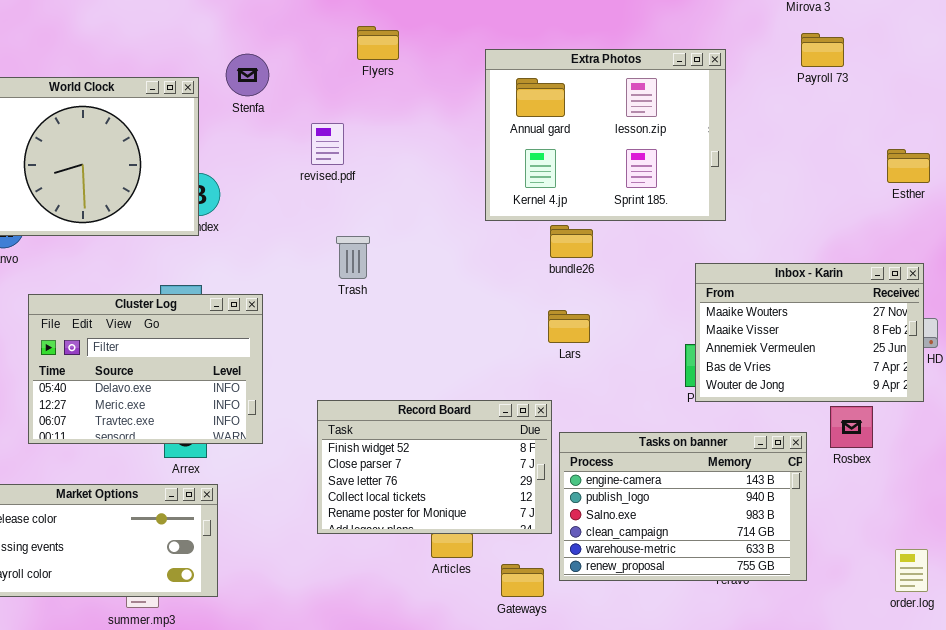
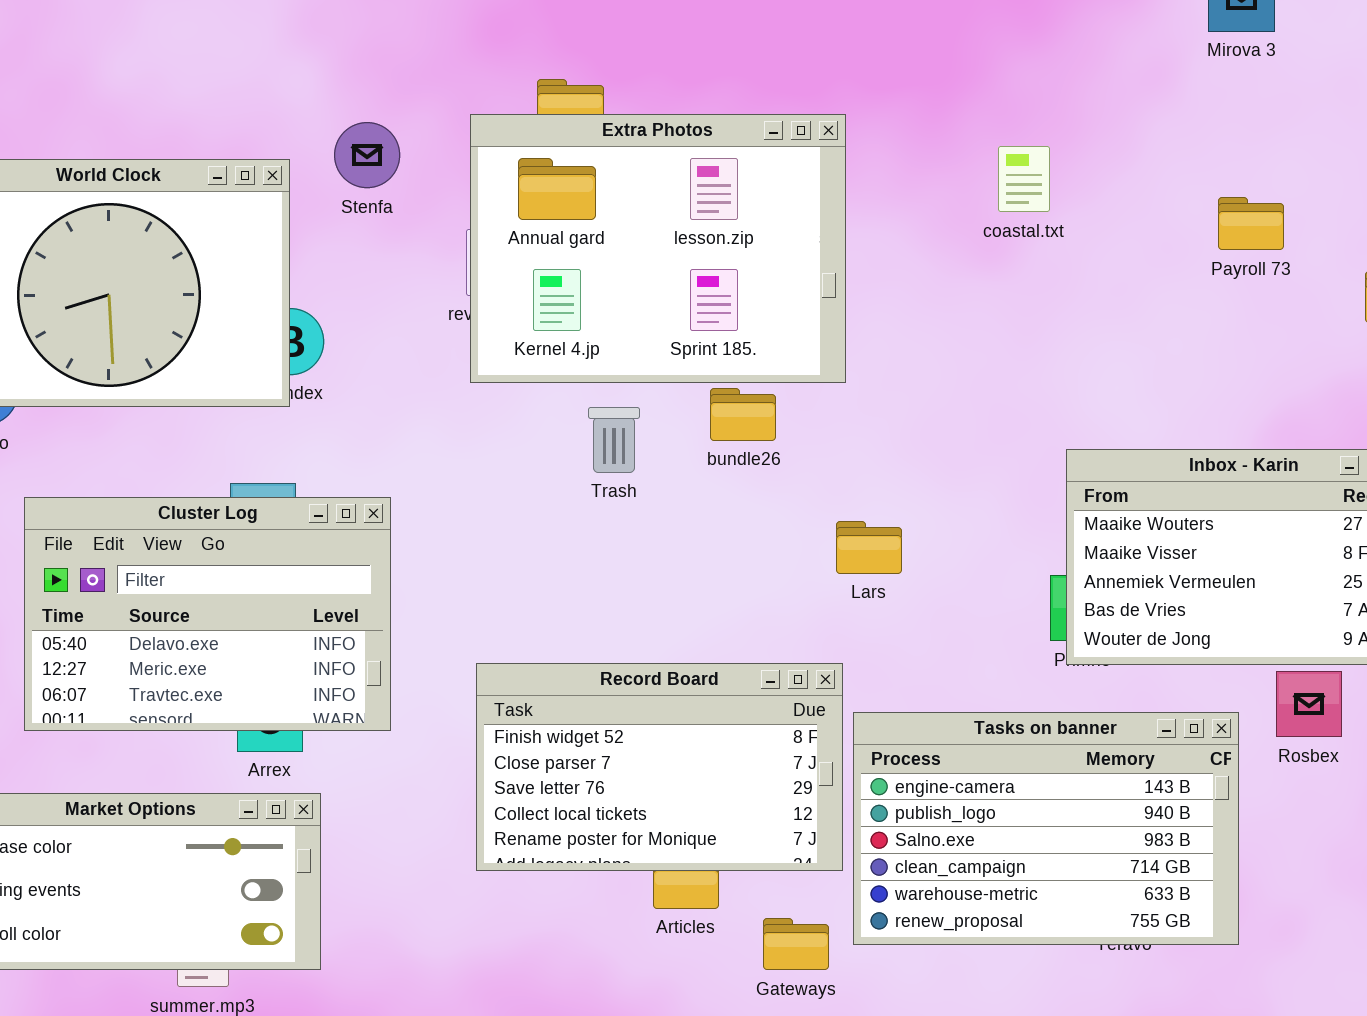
Payroll 73: [801,33,844,67] -> [1218,197,1284,250], moved
Extra Photos: [485,49,726,221] -> [470,114,846,383], moved
bundle26: [550,225,593,258] -> [710,388,776,441], moved
Trash: [336,236,370,279] -> [588,407,640,473], moved

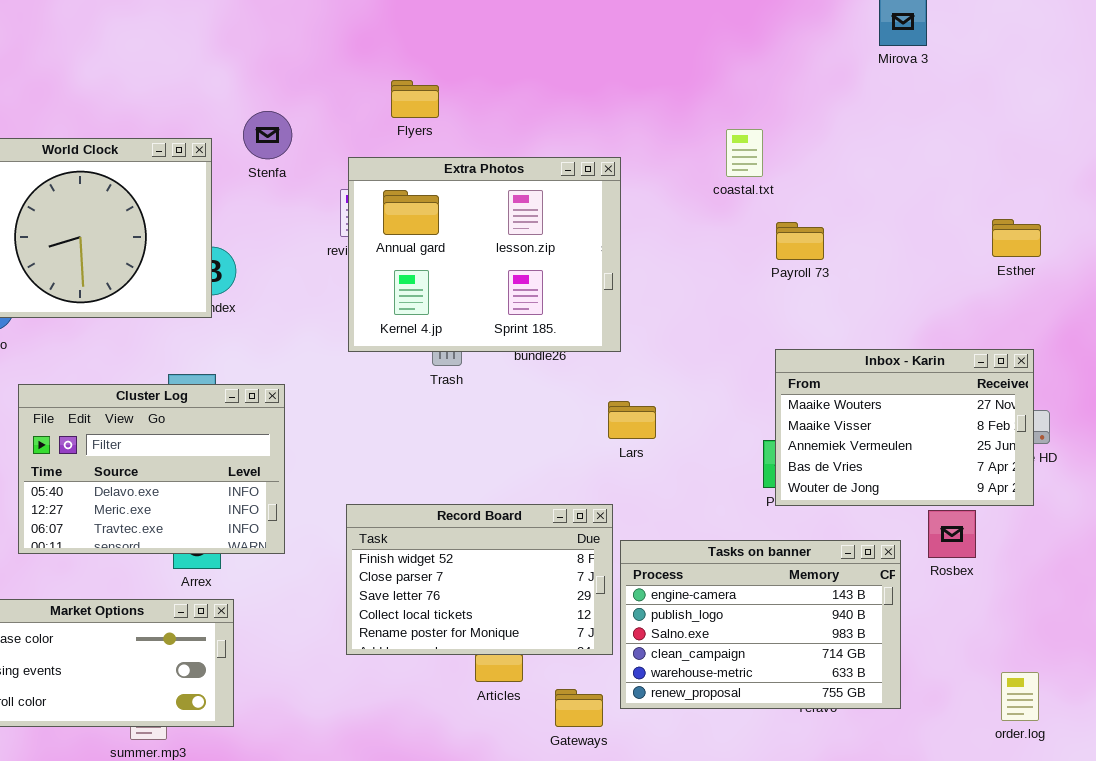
Extra Photos: [470,114,846,383] -> [348,157,621,352], moved
Payroll 73: [1218,197,1284,250] -> [776,222,824,260], moved

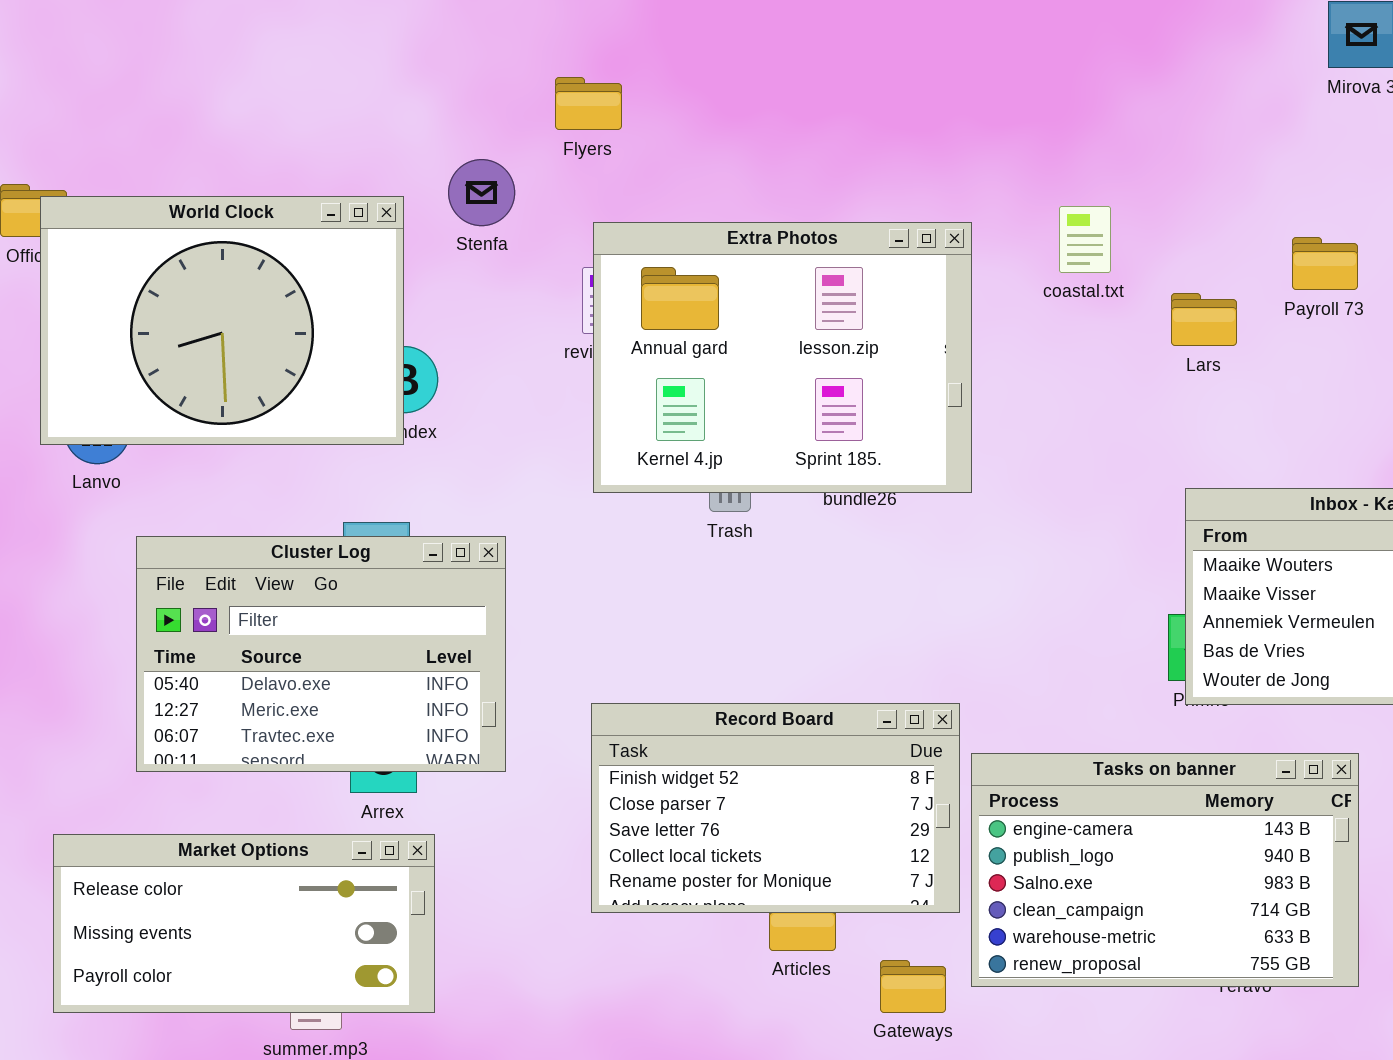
Flyers: [391,80,439,118] -> [555,77,622,130], moved
coastal.txt: [726,129,763,177] -> [1059,206,1111,273], moved
Payroll 73: [776,222,824,260] -> [1292,237,1358,290], moved
Lars: [608,401,656,439] -> [1171,293,1237,346], moved

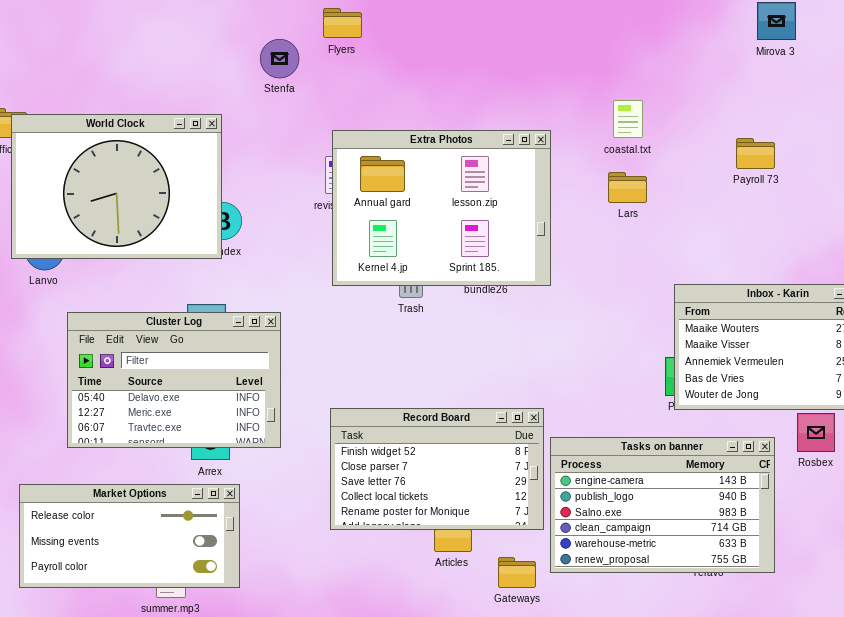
Flyers: [555,77,622,130] -> [323,8,362,38], moved
Stenfa: [448,159,515,226] -> [260,39,299,78], moved
coastal.txt: [1059,206,1111,273] -> [613,100,643,138], moved
Lars: [1171,293,1237,346] -> [608,172,647,203], moved

